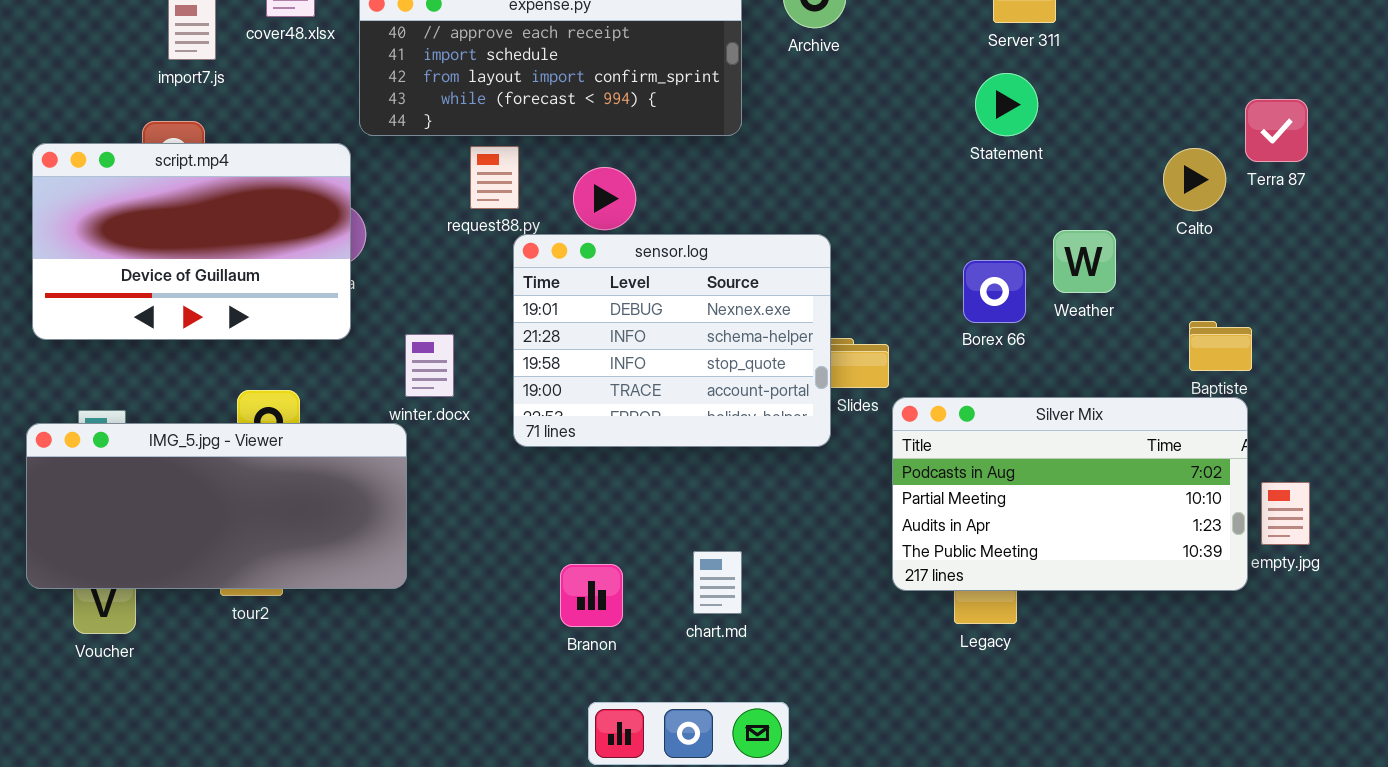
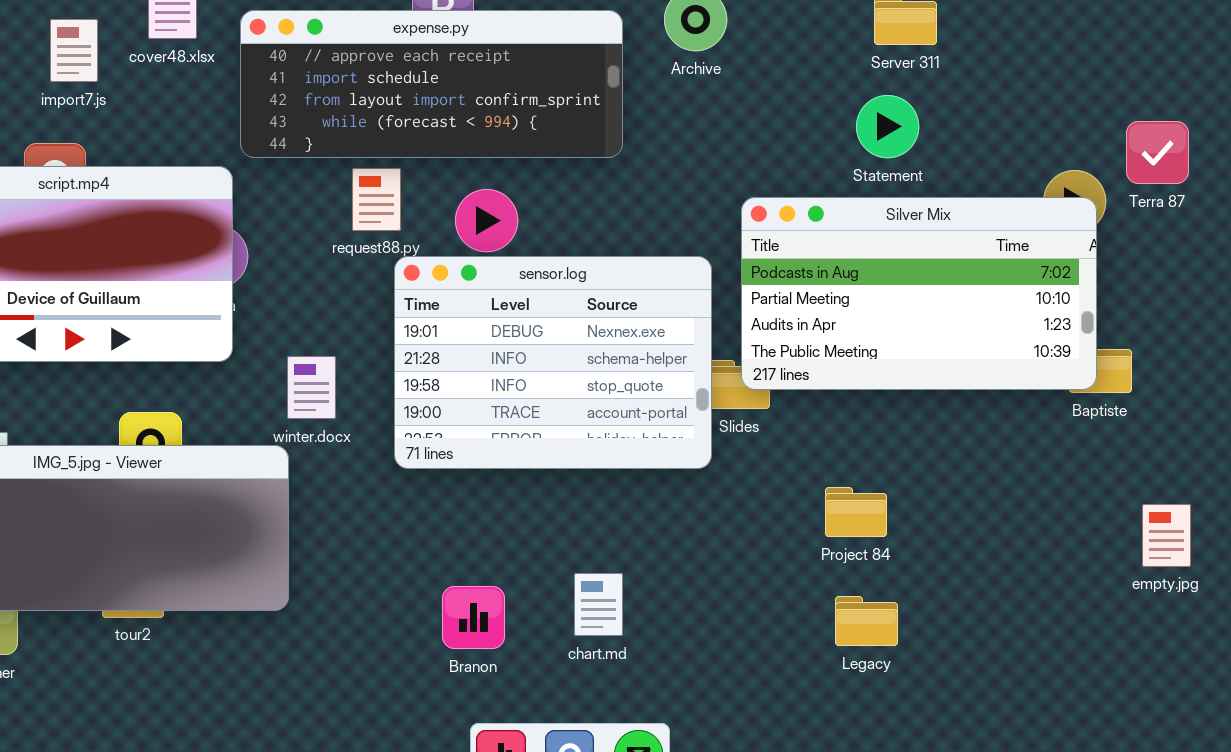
Silver Mix: [892,397,1248,591] -> [741,197,1097,390], moved

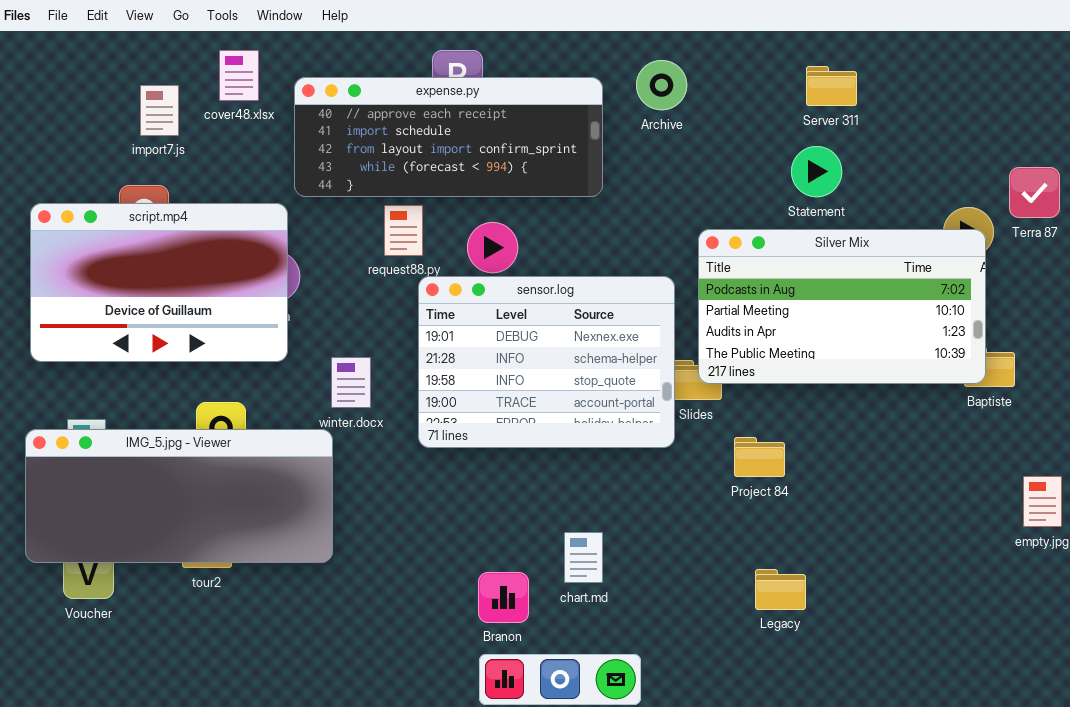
Project 84: [825,487,887,537] -> [734,437,785,477], moved
Branon: [442,586,505,649] -> [478,572,529,623], moved
Legacy: [835,596,898,646] -> [755,569,806,610], moved

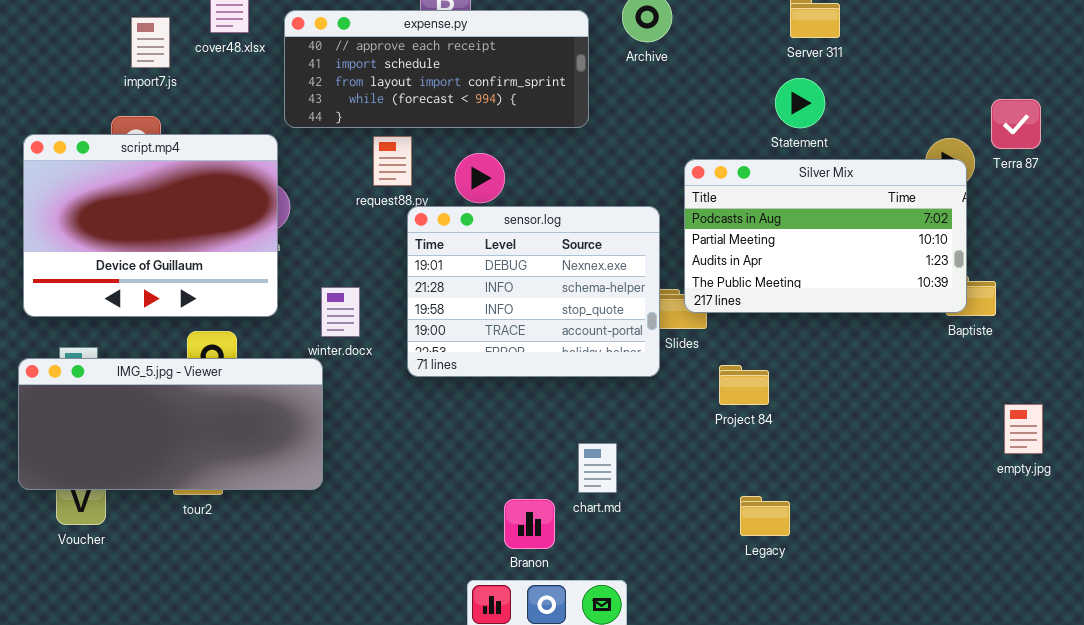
script.mp4: [30,203,288,362] -> [23,134,278,317], resized
chart.md: [564,532,603,583] -> [578,443,617,493], moved
Branon: [478,572,529,623] -> [504,499,555,549], moved

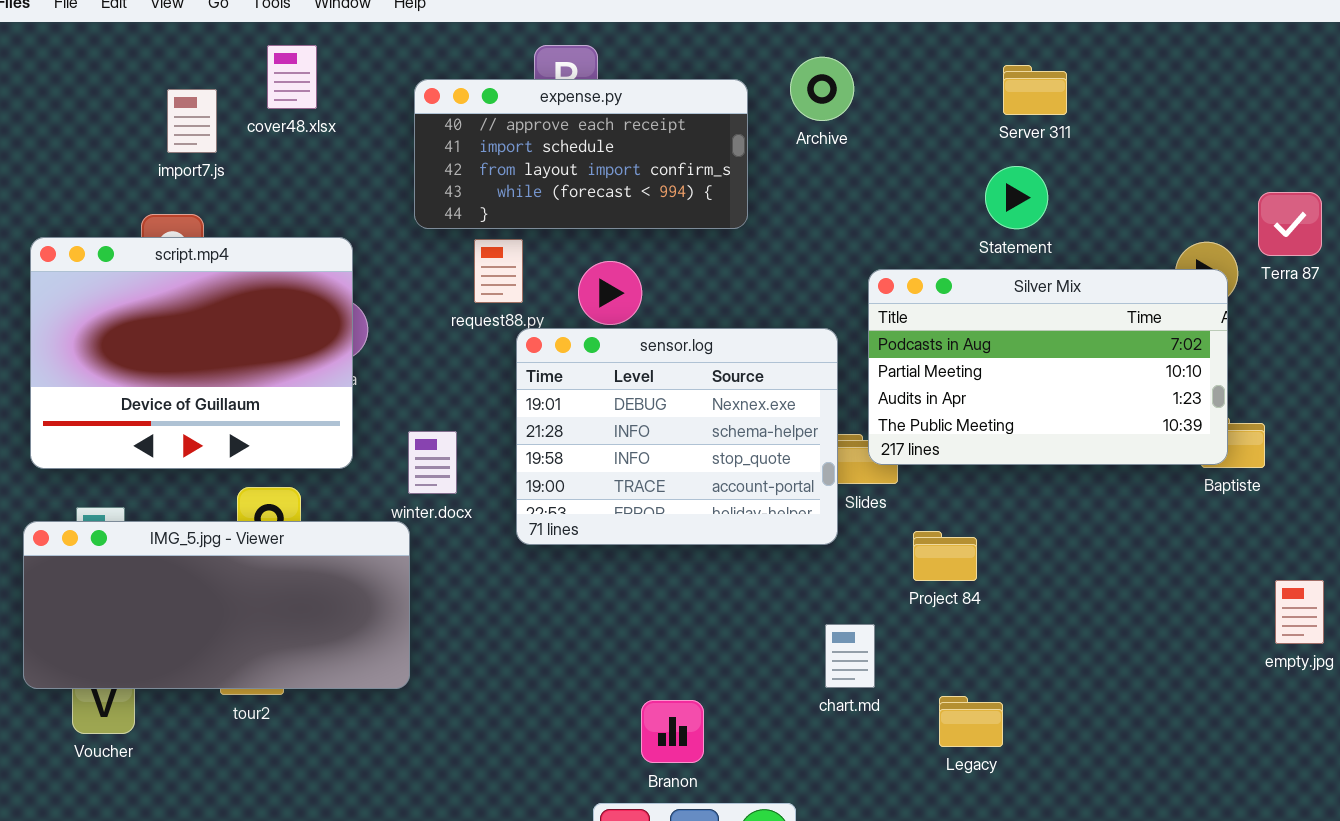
expense.py: [284,10,589,128] -> [414,79,748,229], resized
chart.md: [578,443,617,493] -> [825,624,875,688], moved

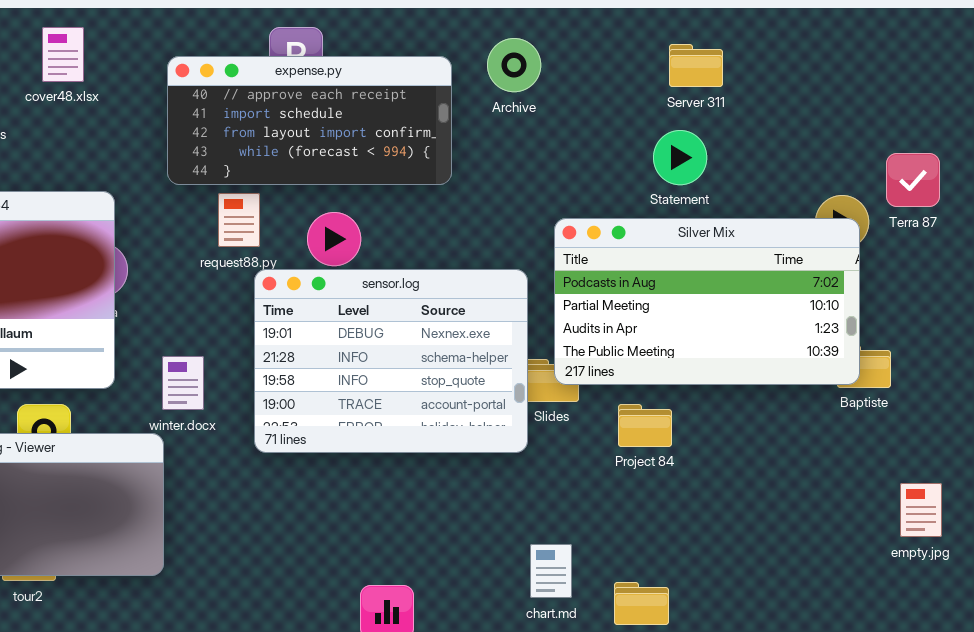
Project 84: [913,531,977,581] -> [618,404,672,447], moved
chart.md: [825,624,875,688] -> [530,544,572,598], moved

